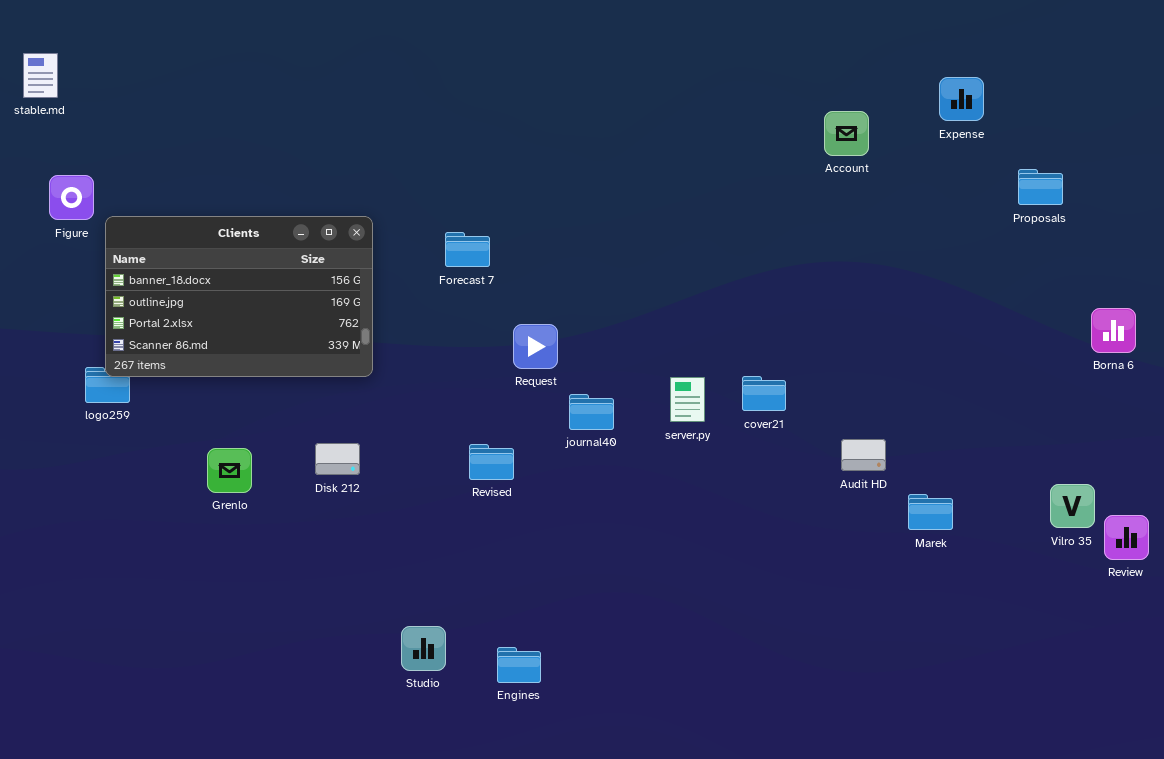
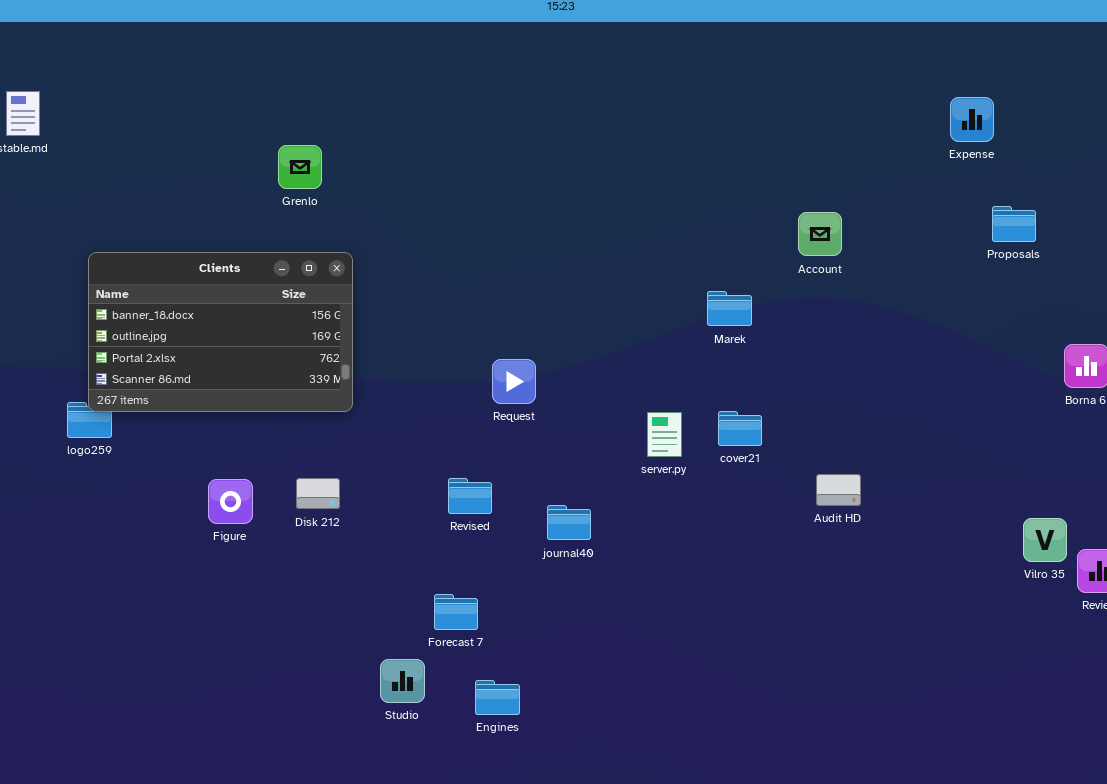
Expense: [939,77,984,121] -> [950,97,994,142], moved
Account: [824,111,869,156] -> [798,212,842,256], moved
Figure: [49,175,94,220] -> [208,479,253,524], moved
Forecast 7: [445,232,490,267] -> [434,594,478,630], moved
journal40: [569,394,614,430] -> [547,505,591,540], moved
Grenlo: [207,448,252,493] -> [278,145,322,189], moved
Marek: [908,494,953,530] -> [707,291,752,326], moved

